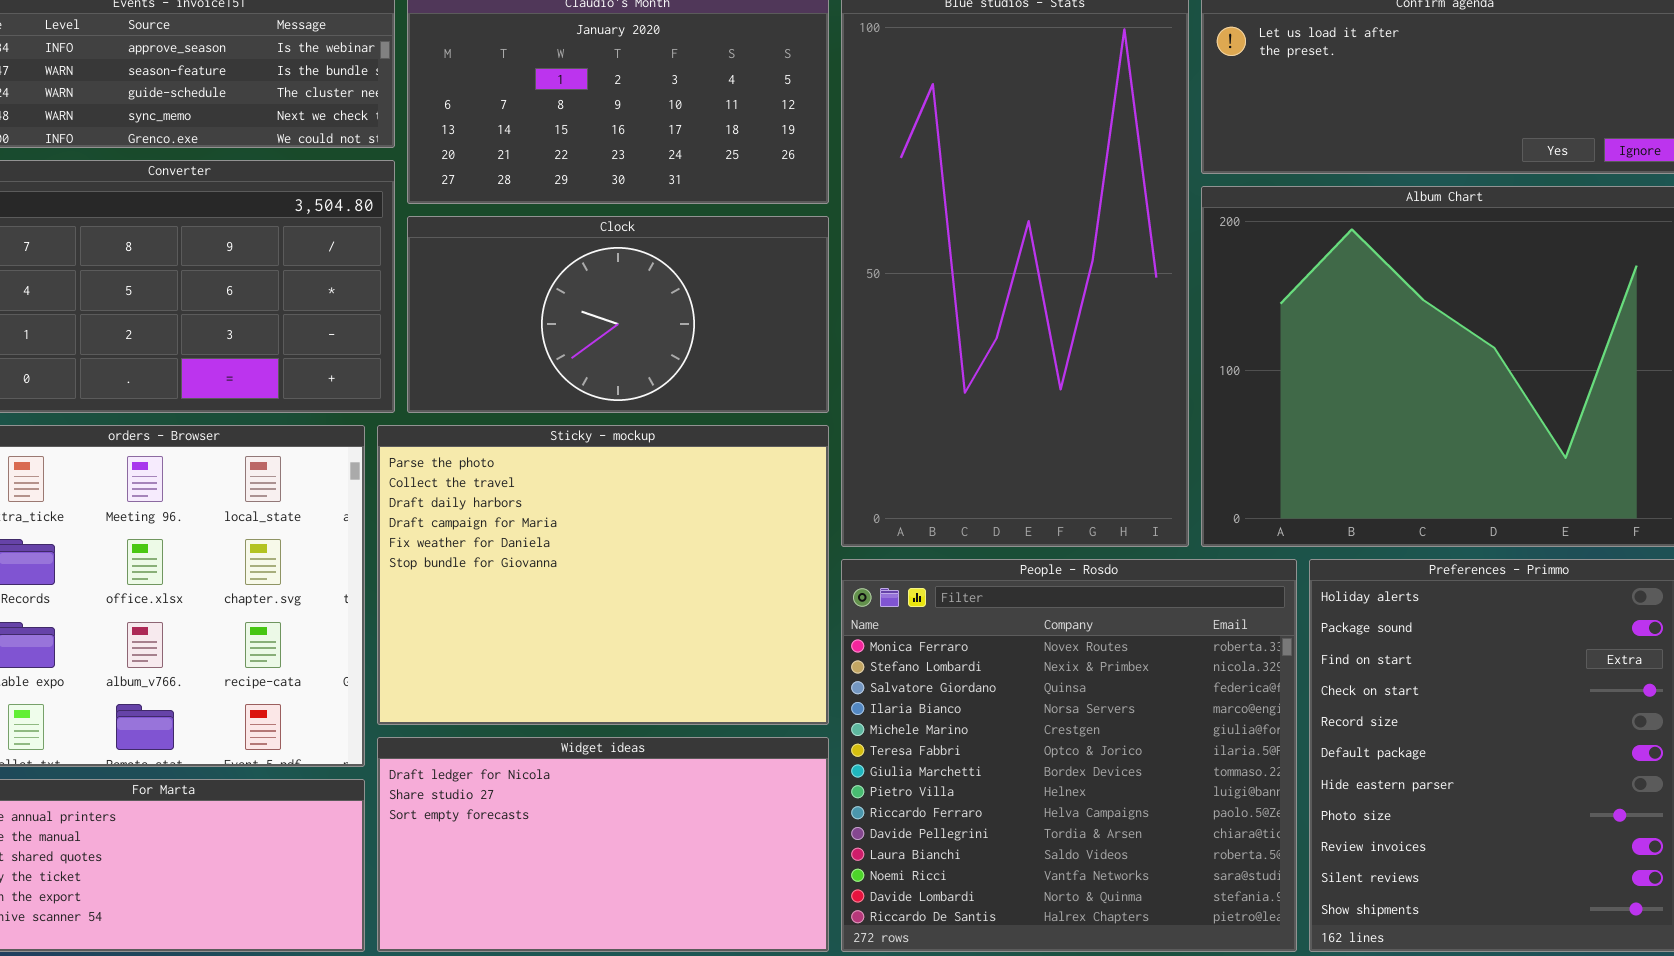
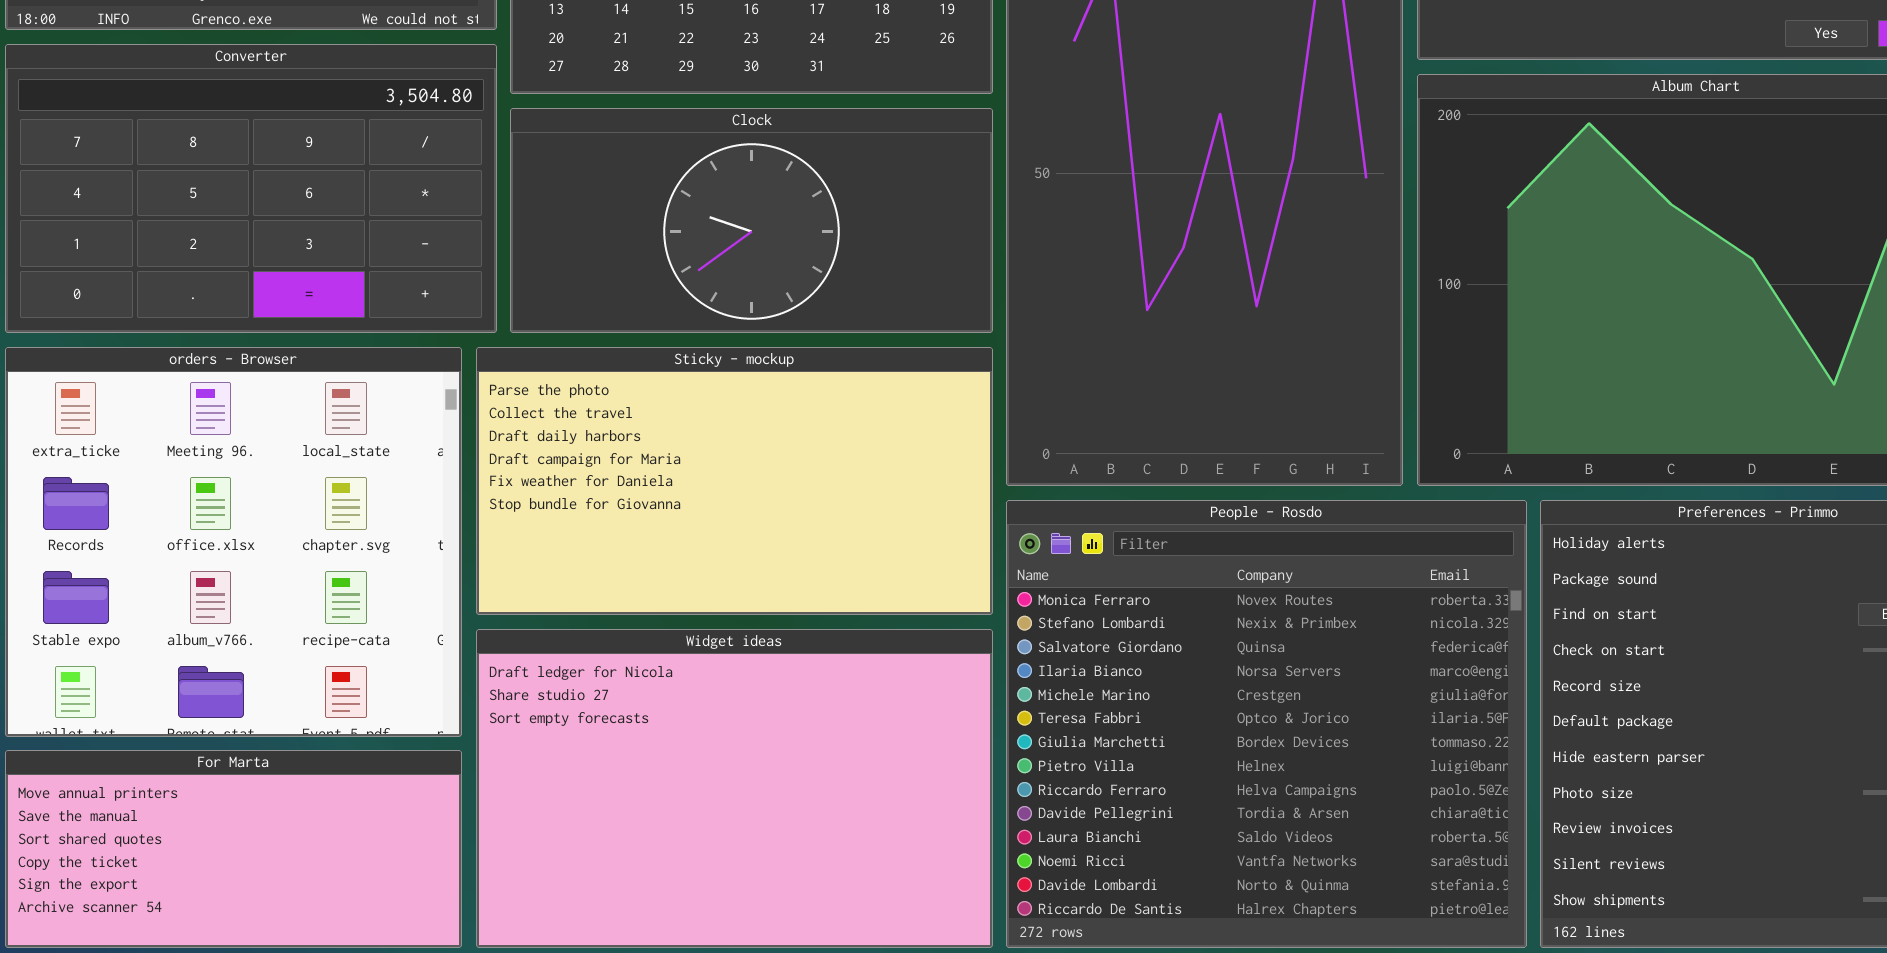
Sticky - mockup: [377,425,829,725] -> [476,347,993,615], resized
Widget ideas: [377,737,829,952] -> [476,629,993,948], resized

